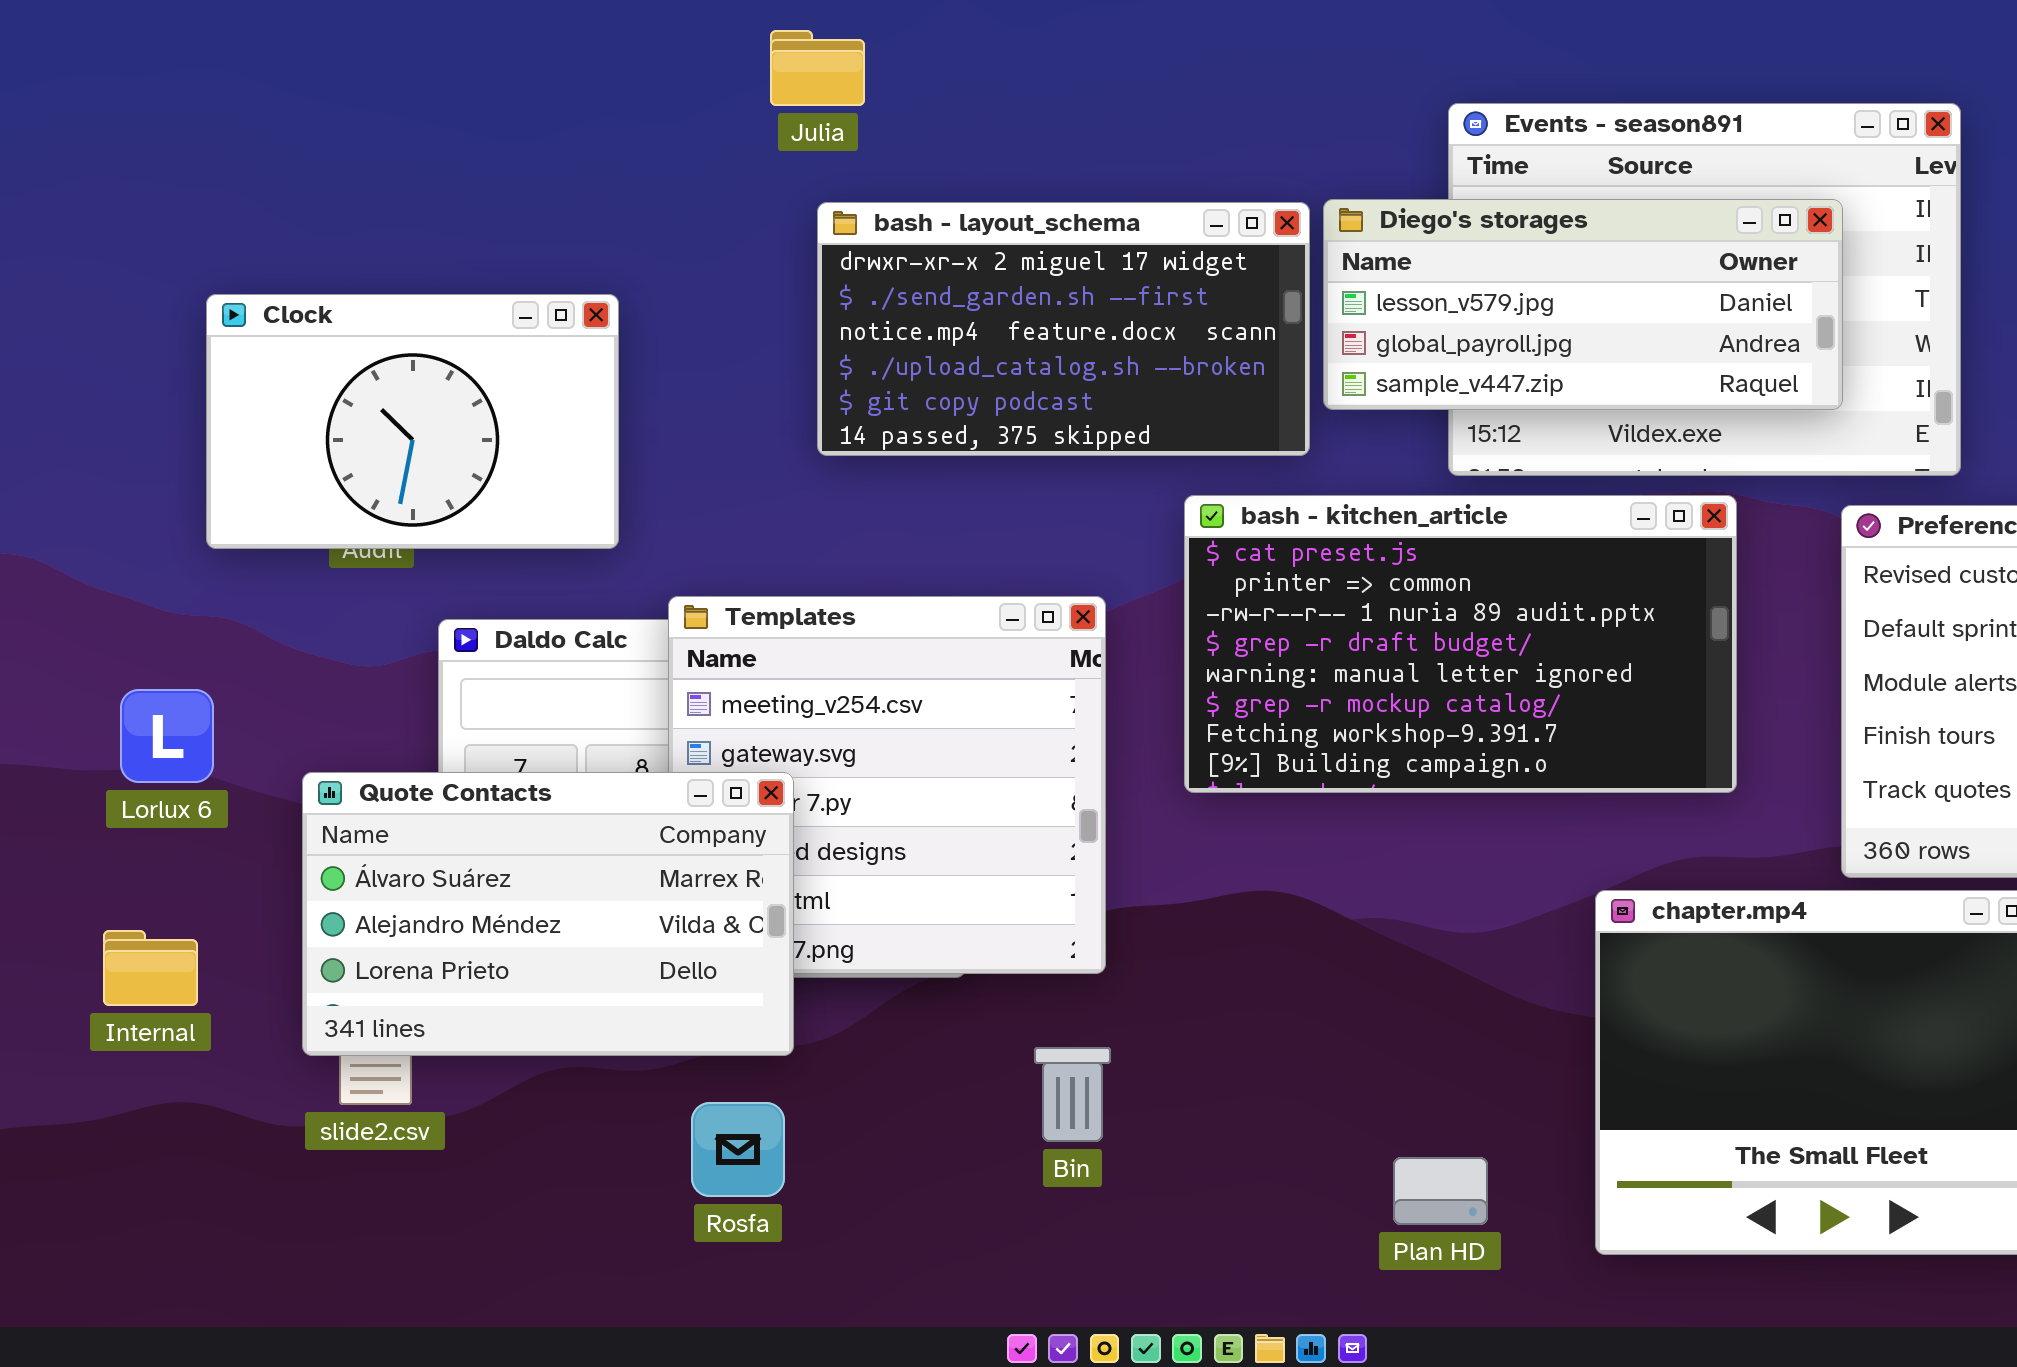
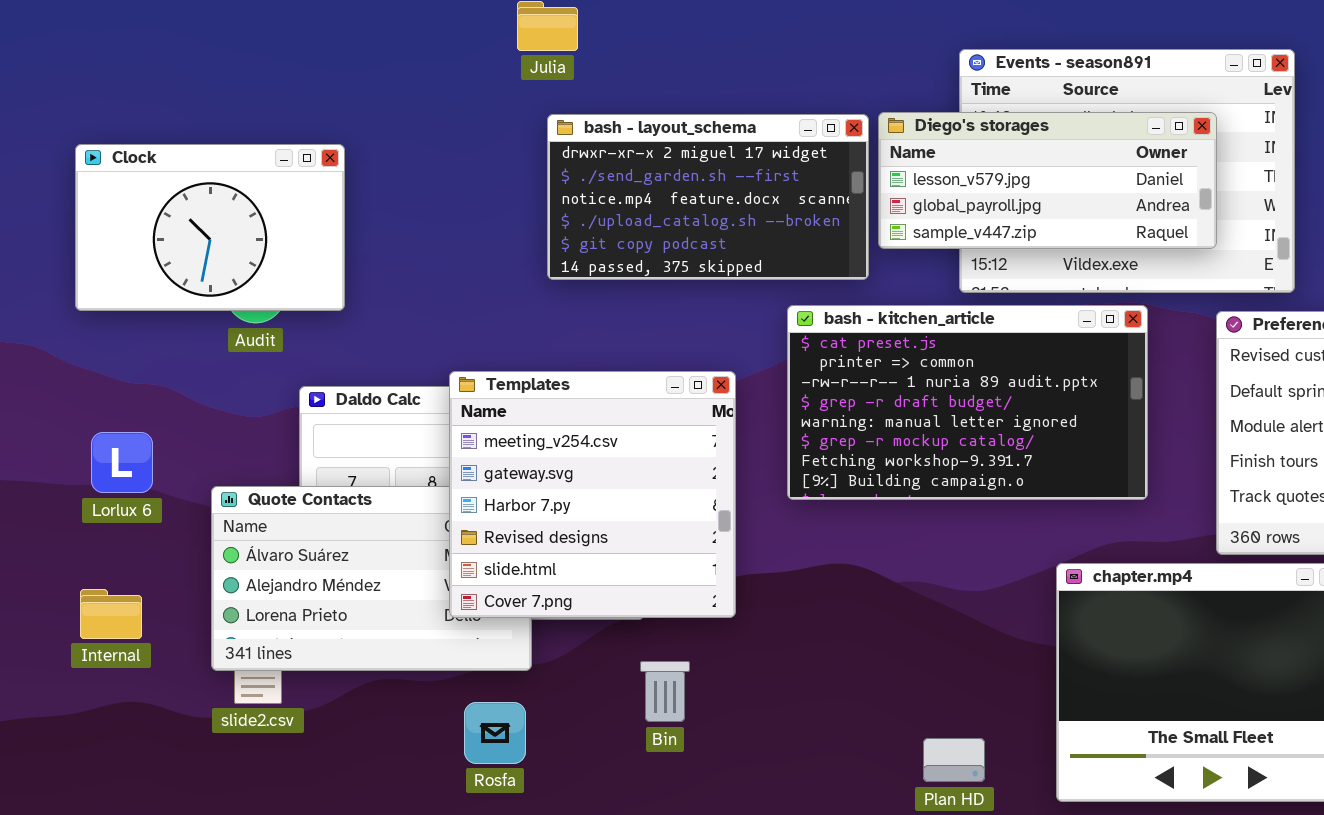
Clock: [206,294,619,549] -> [75,144,345,311], moved
Templates: [668,596,1106,974] -> [449,371,736,618], raised
Bin: [1034,1047,1111,1142] -> [640,661,690,722], moved

